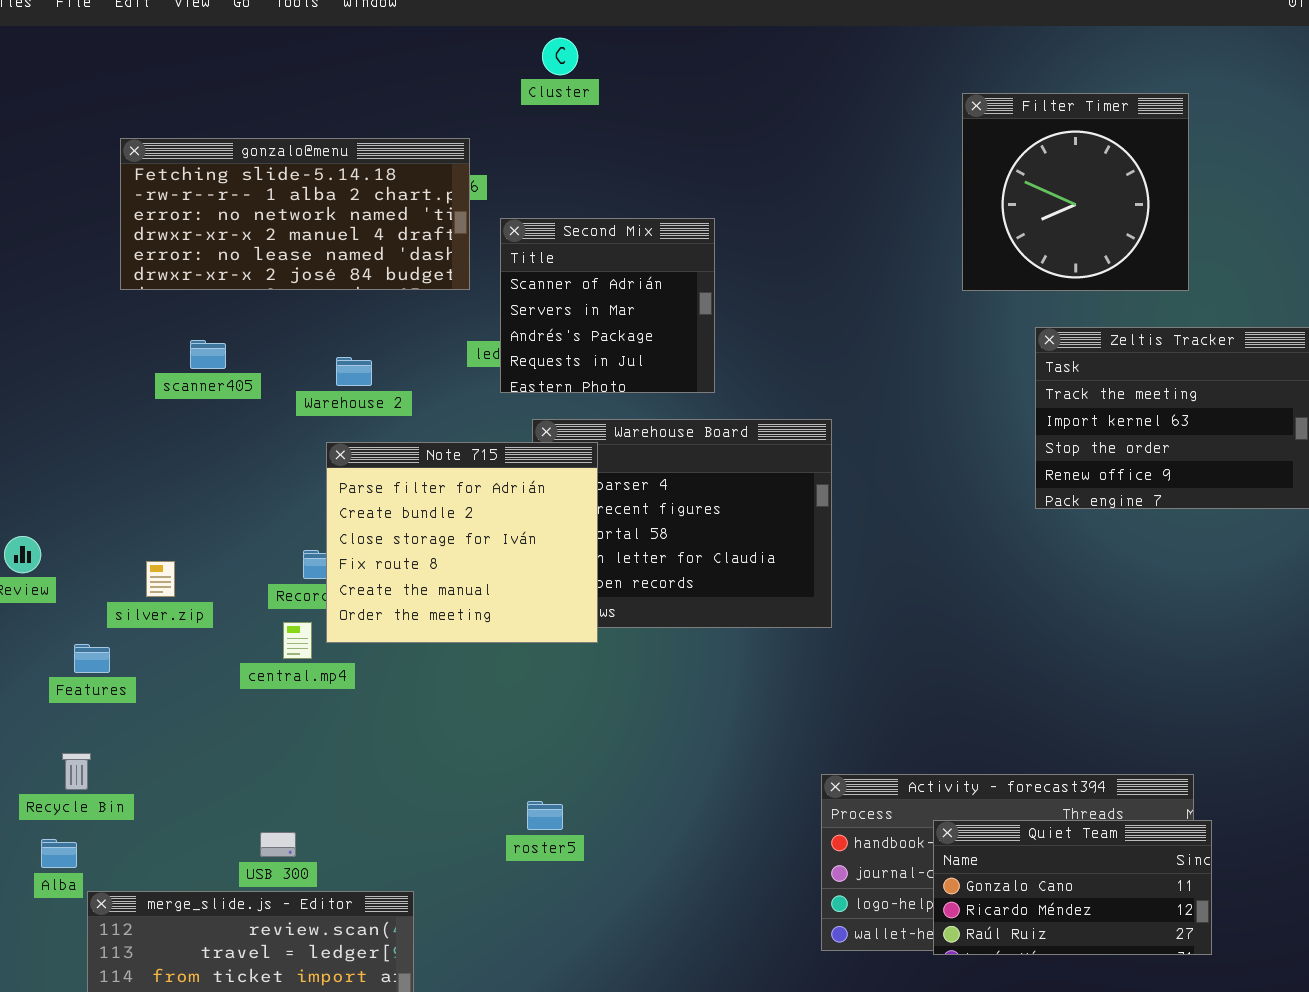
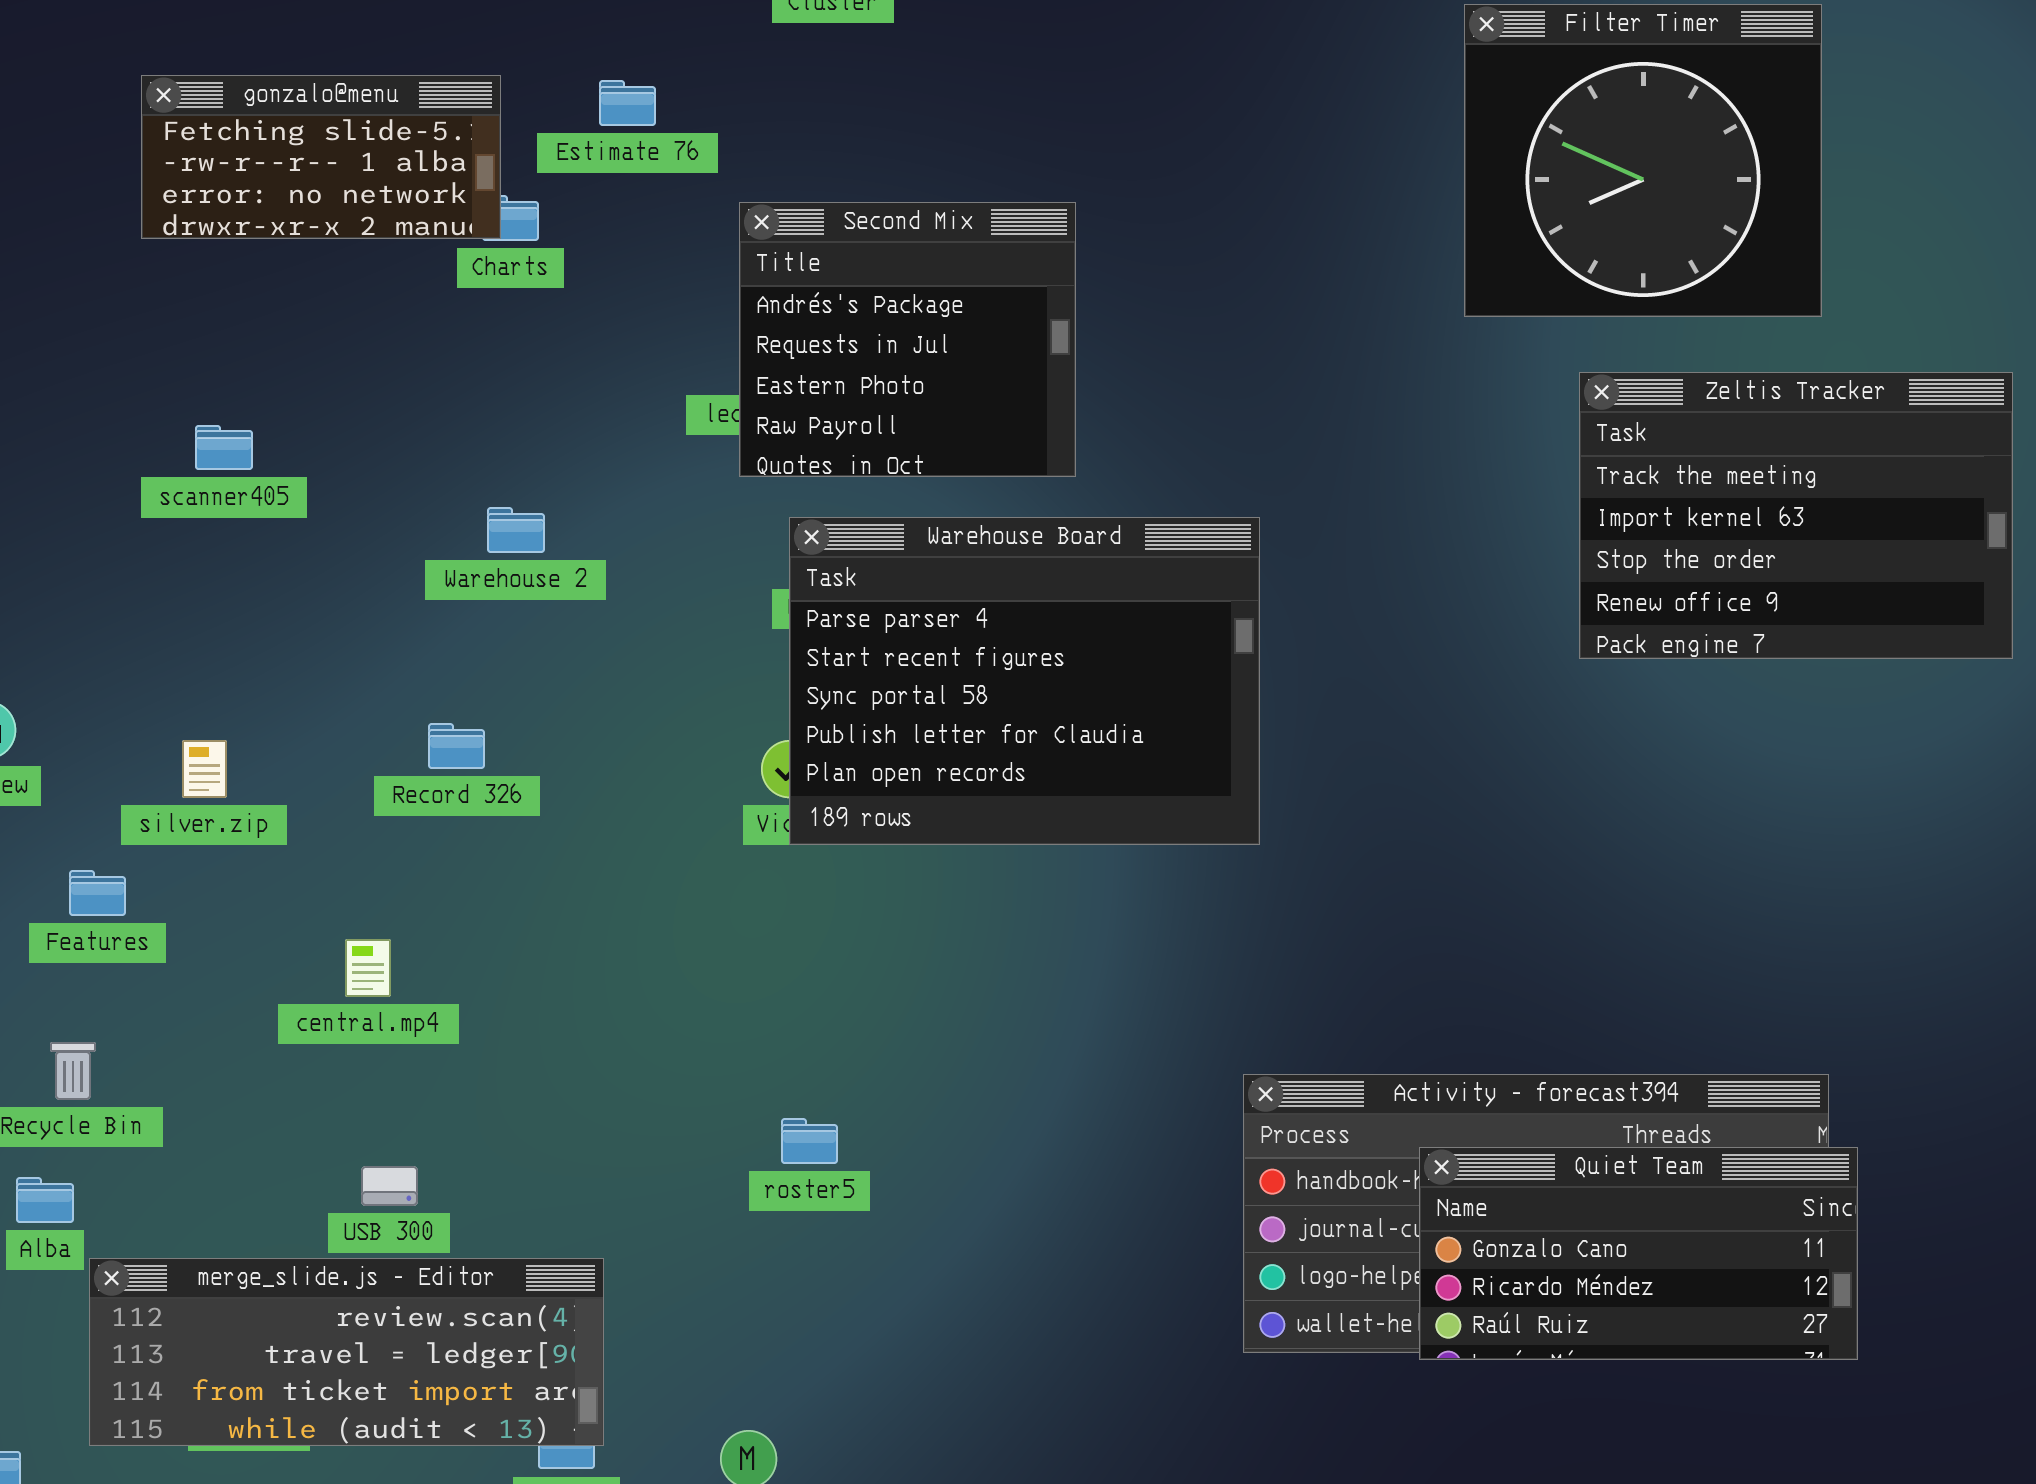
gonzalo@menu: [120,138,470,290] -> [141,75,501,239], resized
Second Mix: [500,218,715,393] -> [739,202,1076,477], scrolled down 2 rows
scanner405: [190,340,226,369] -> [195,425,253,470], moved
Warehouse 2: [336,357,372,386] -> [487,507,545,553], moved
Note 715: [326,442,598,643] -> none, closed
central.mp4: [283,622,312,659] -> [345,939,391,997], moved

